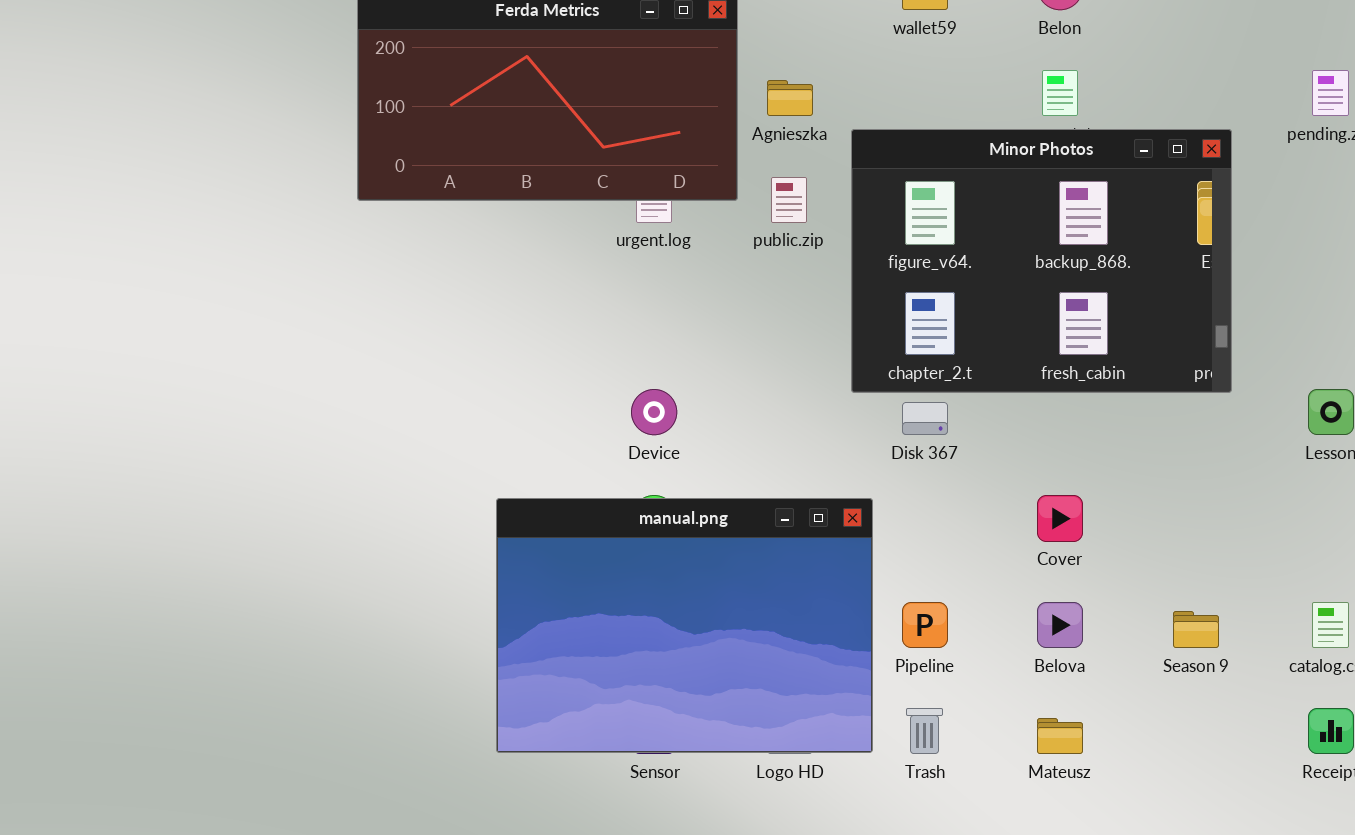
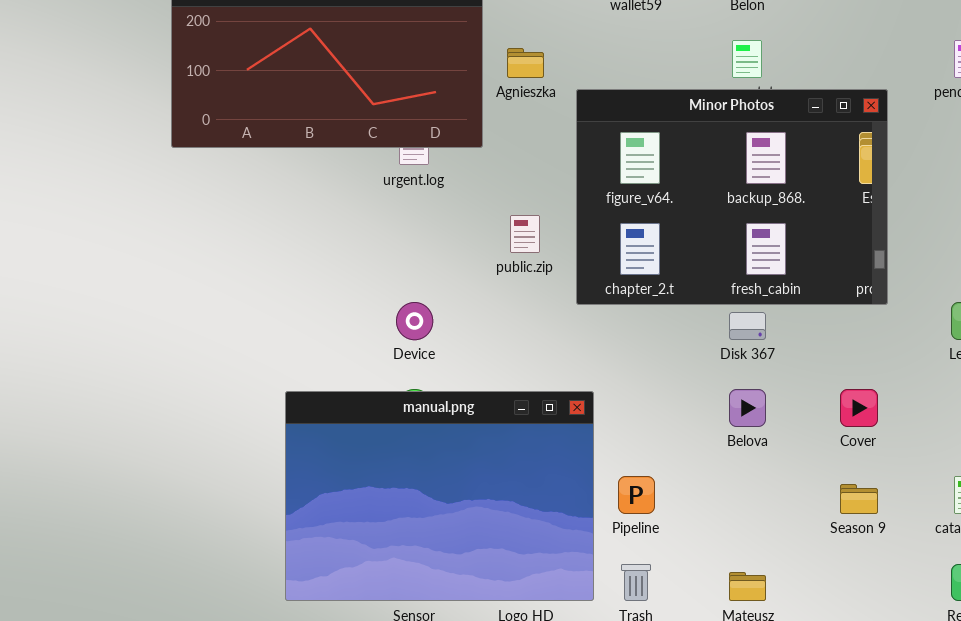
public.zip: [771,177,807,223] -> [510,215,540,253], moved
Disk 367: [902,402,948,435] -> [729,312,766,340], moved
Cover: [1037,495,1083,542] -> [840,389,878,427], moved
Belova: [1037,602,1083,648] -> [729,389,766,427], moved

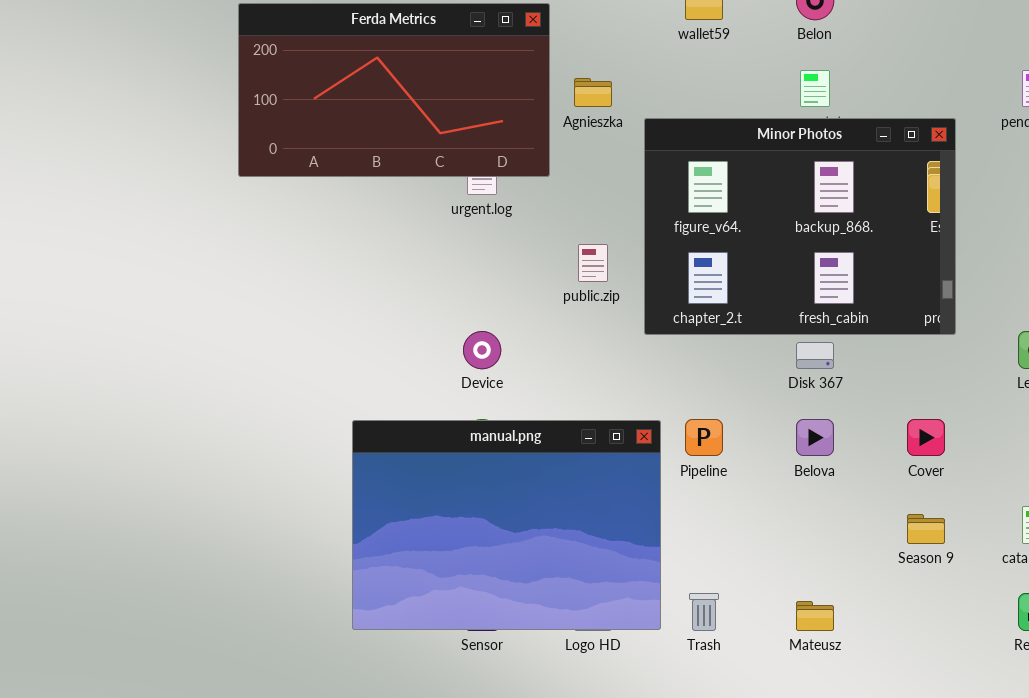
Pipeline: [618,476,655,514] -> [685,419,723,456], moved

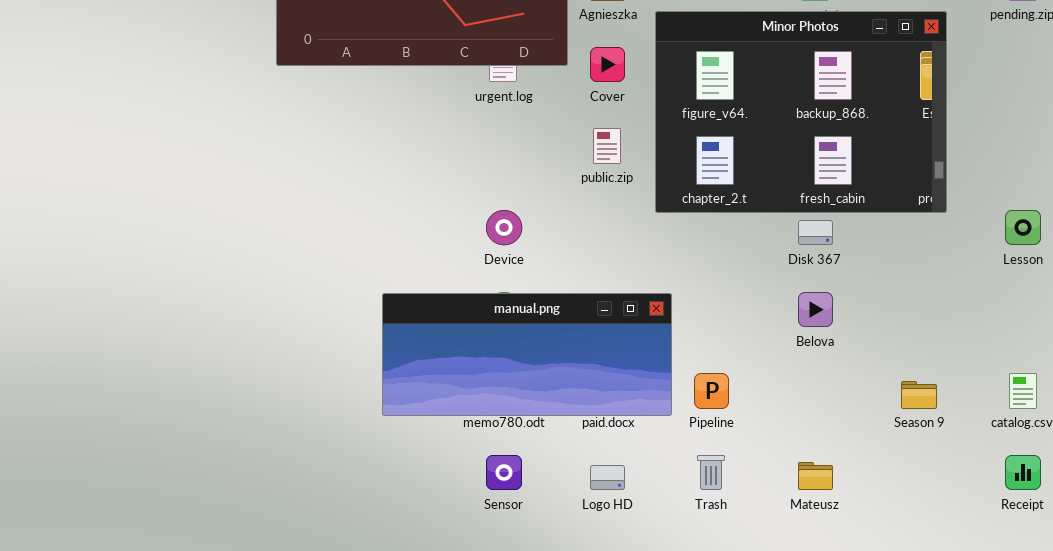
Pipeline: [685,419,723,456] -> [694,373,729,409], moved
Cover: [907,419,945,456] -> [590,47,625,82], moved
manual.png: [352,420,661,630] -> [382,293,672,416], resized

